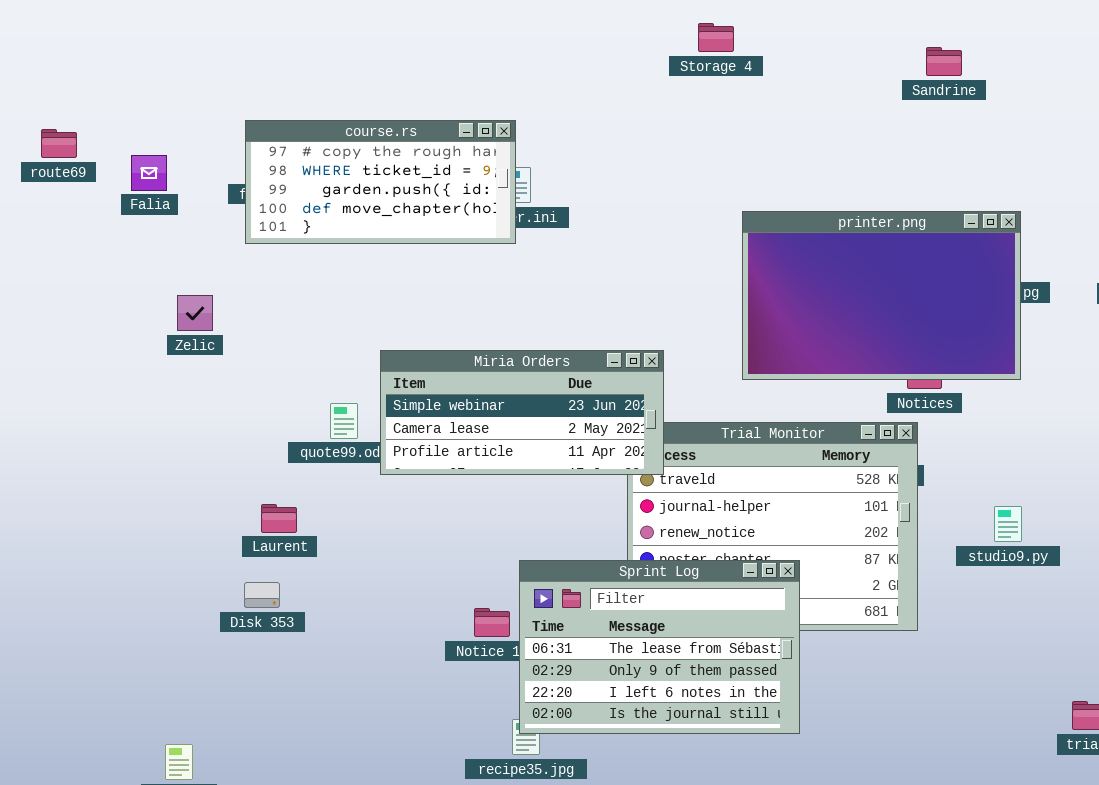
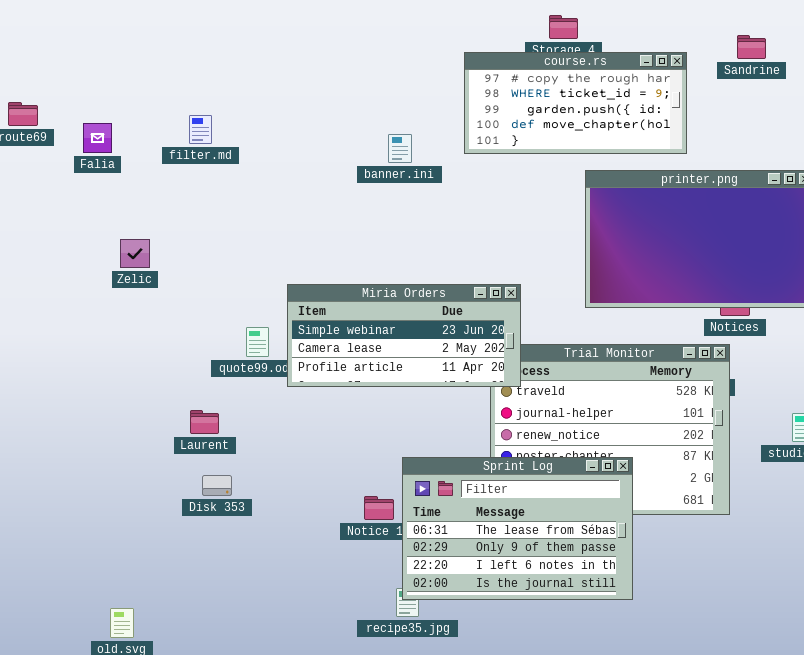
course.rs: [245,120,516,244] -> [464,52,687,154], moved
Disk 353: [244,582,280,608] -> [202,475,232,496], moved

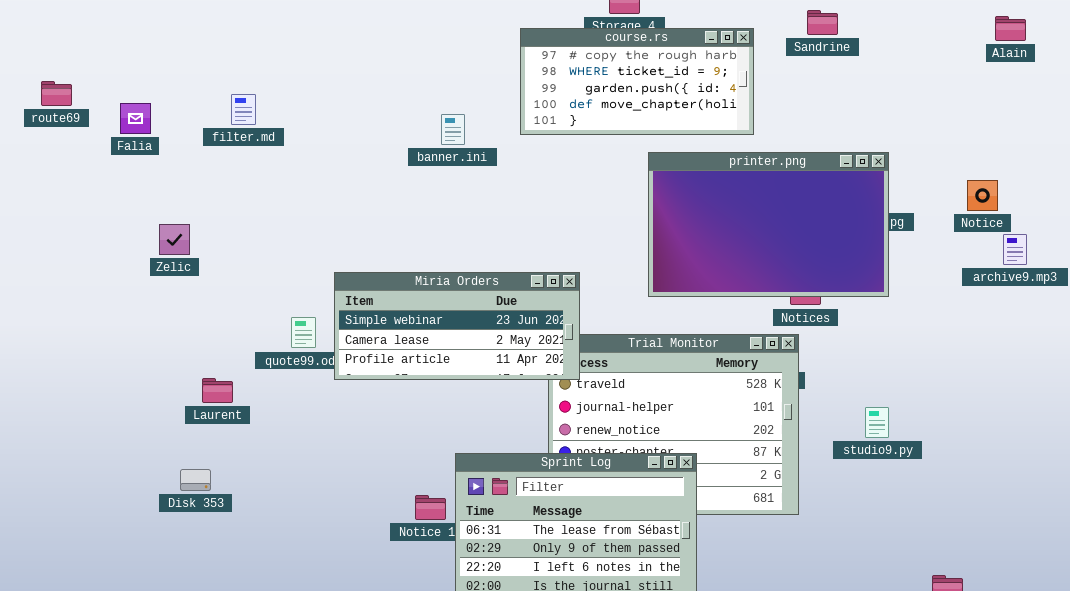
Laurent: [190,410,219,434] -> [202,378,233,403], moved
Disk 353: [202,475,232,496] -> [180,469,211,491], moved

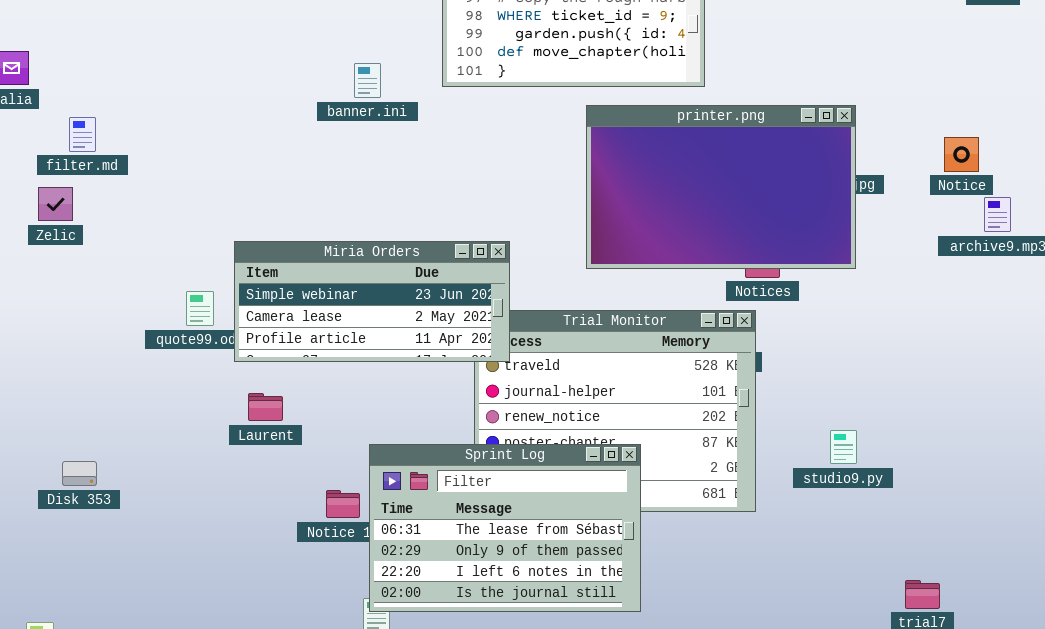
filter.md: [231,94,256,125] -> [69,117,96,152], moved
Laurent: [202,378,233,403] -> [248,393,283,421], moved
studio9.py: [865,407,889,438] -> [830,430,857,464], moved

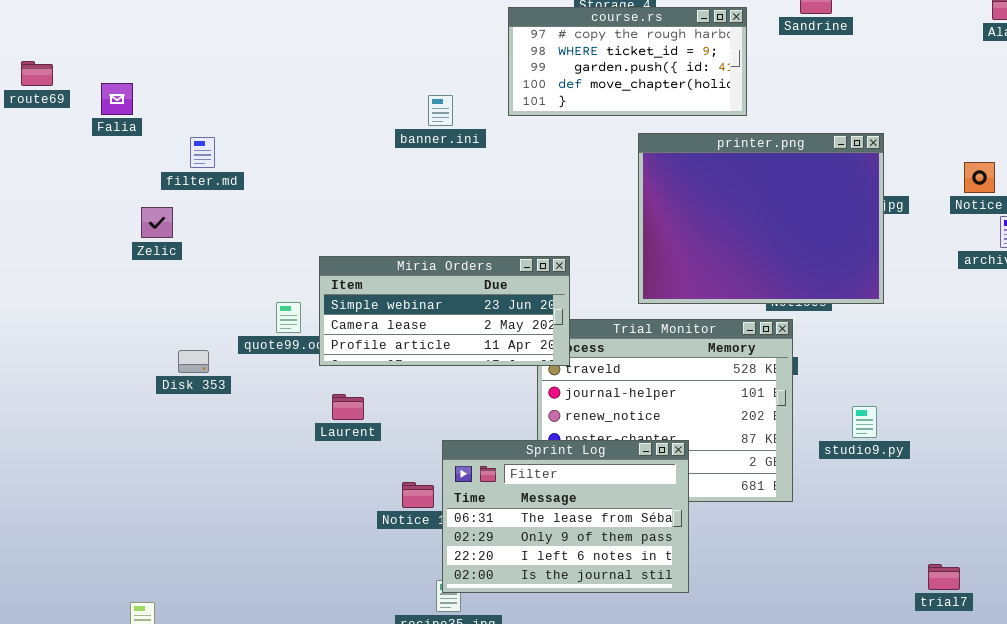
printer.png: [586,105,856,269] -> [638,133,884,304], resized
filter.md: [69,117,96,152] -> [190,137,215,168], moved
studio9.py: [830,430,857,464] -> [852,406,877,438], moved
Disk 353: [62,461,97,486] -> [178,350,209,373], moved

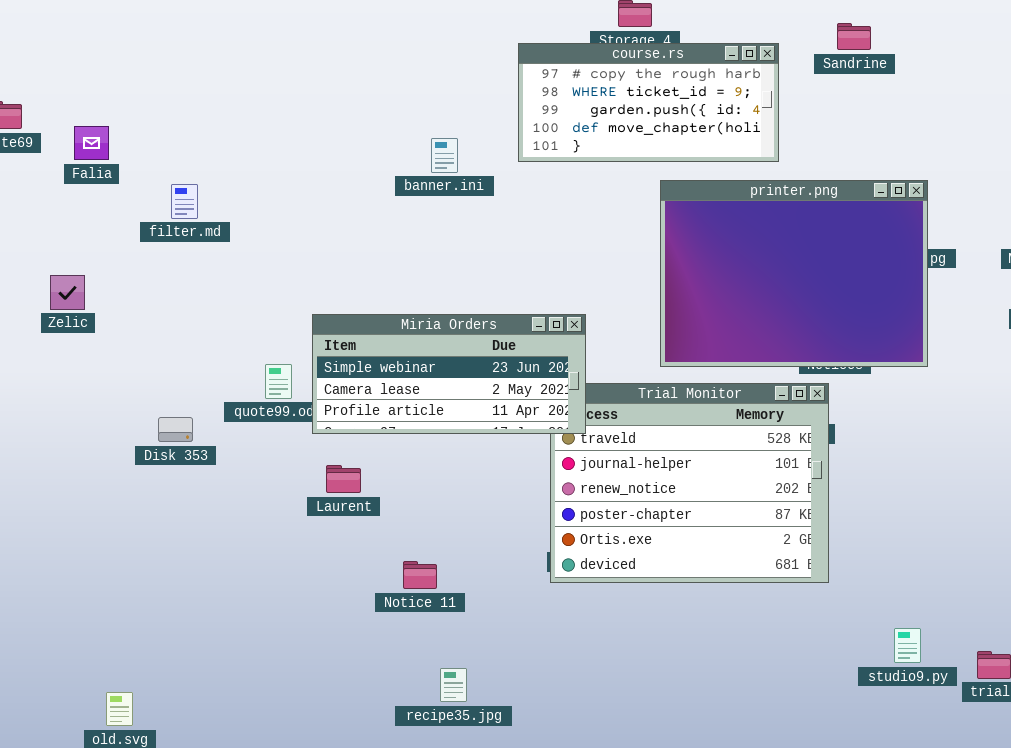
Zelic: [141,207,173,238] -> [50,275,85,310], moved
studio9.py: [852,406,877,438] -> [894,628,921,663], moved
Sprint Log: [442,440,689,593] -> none, closed

